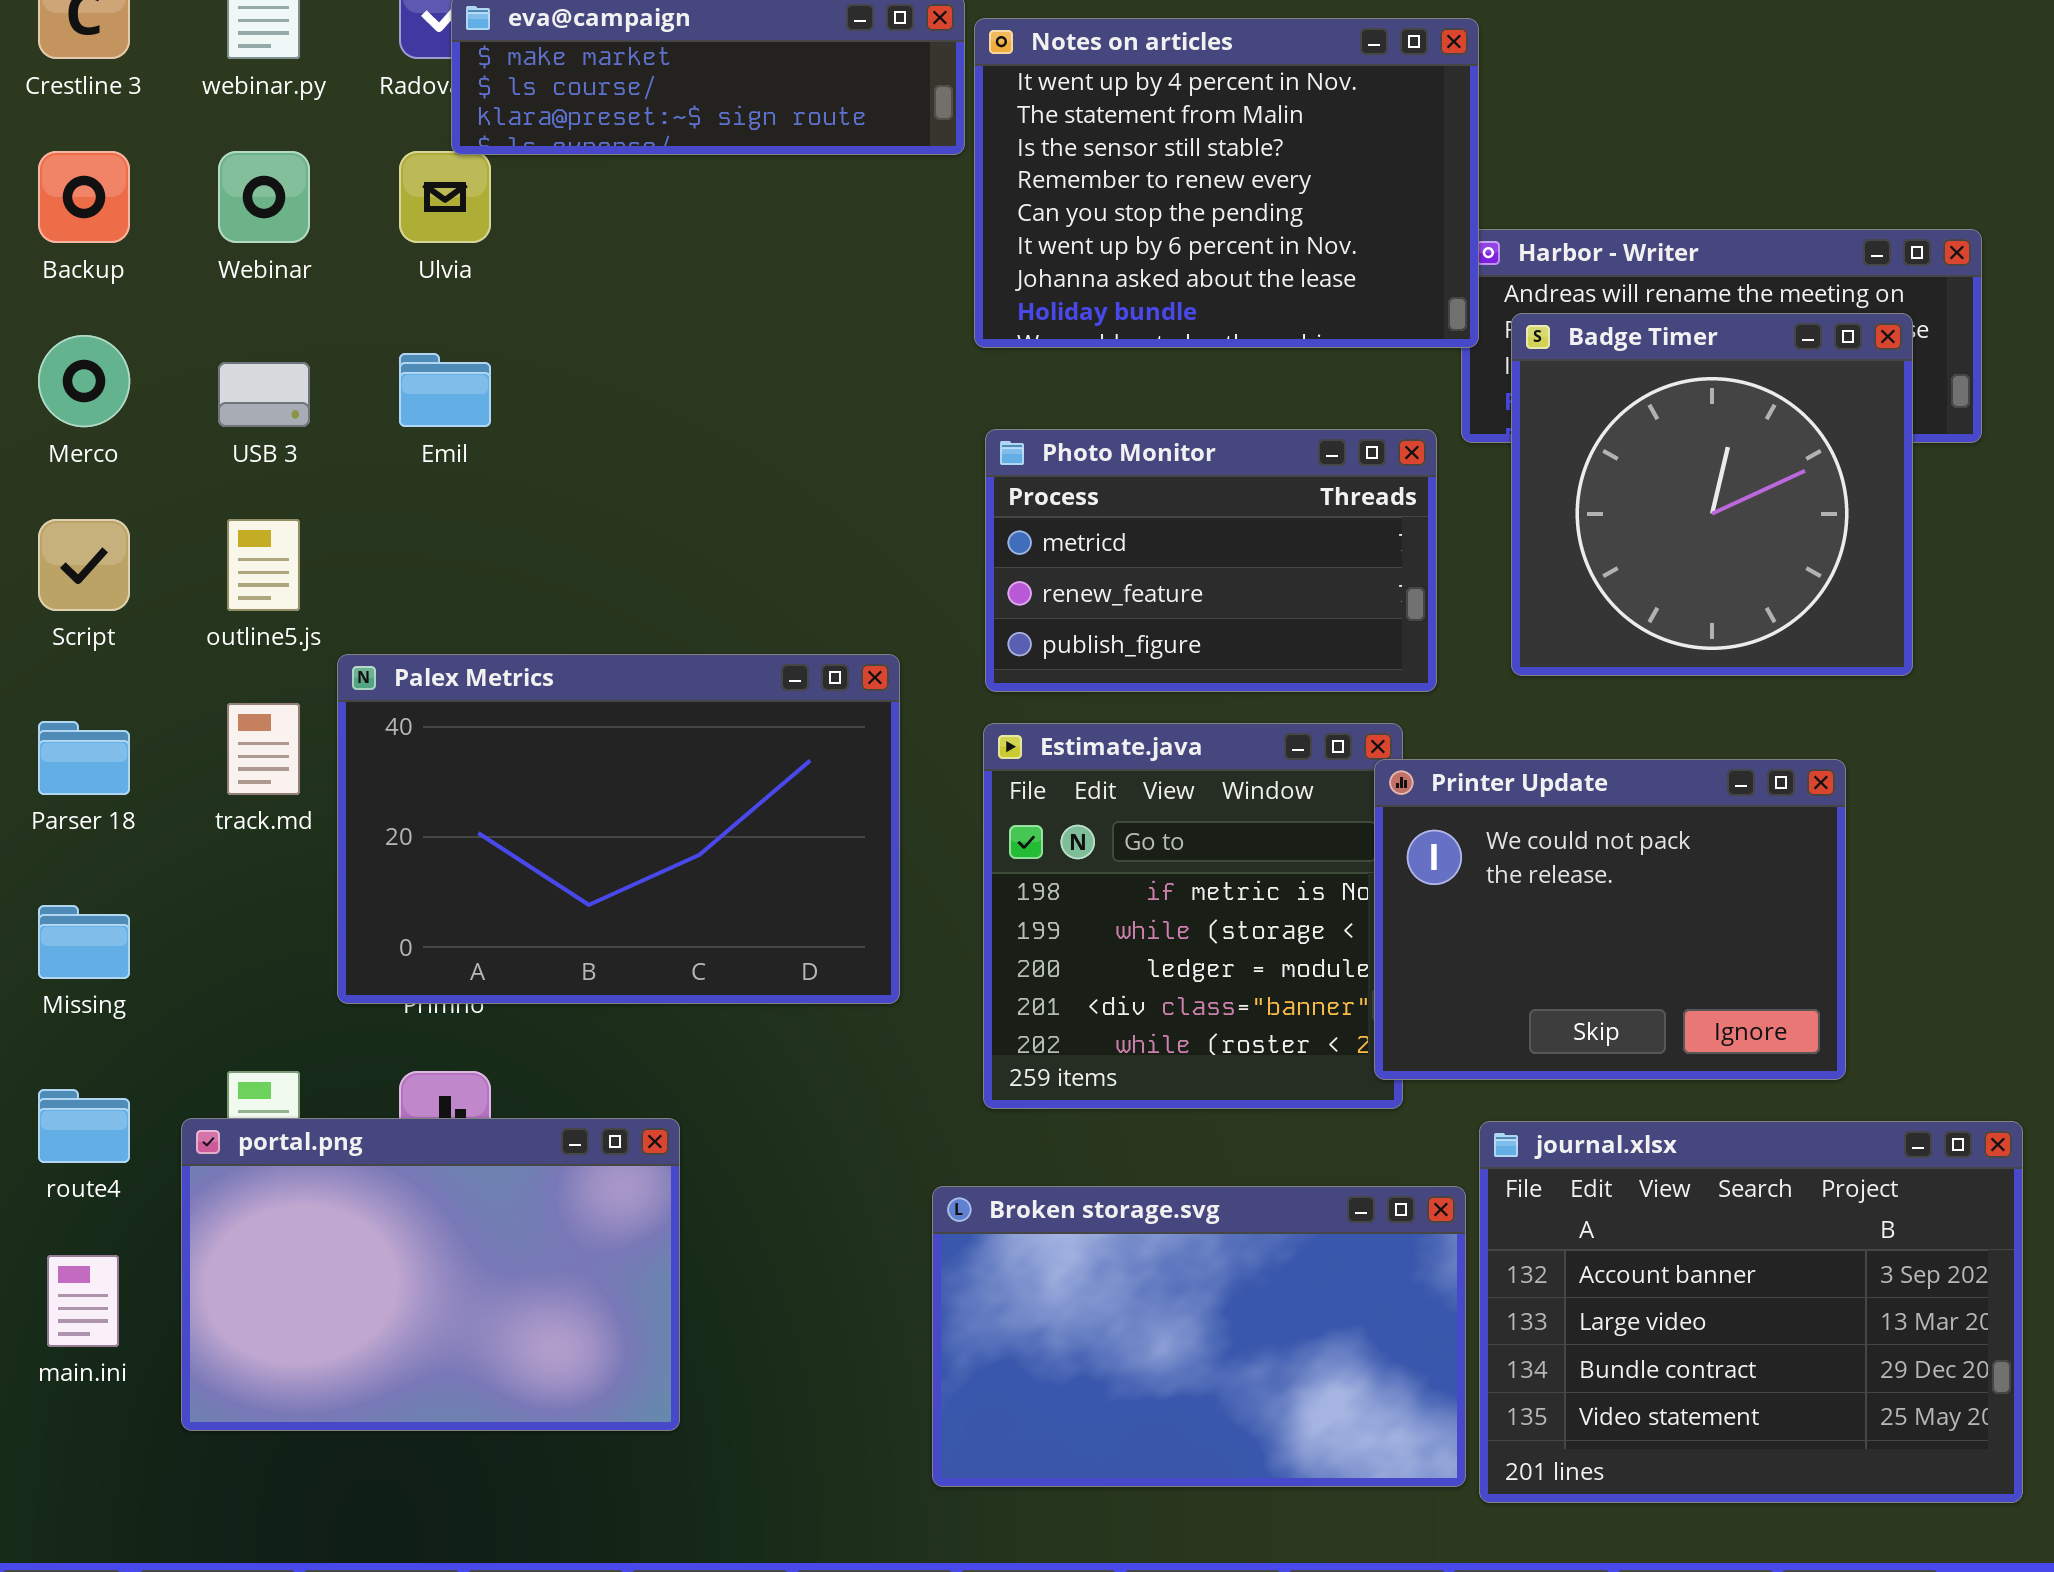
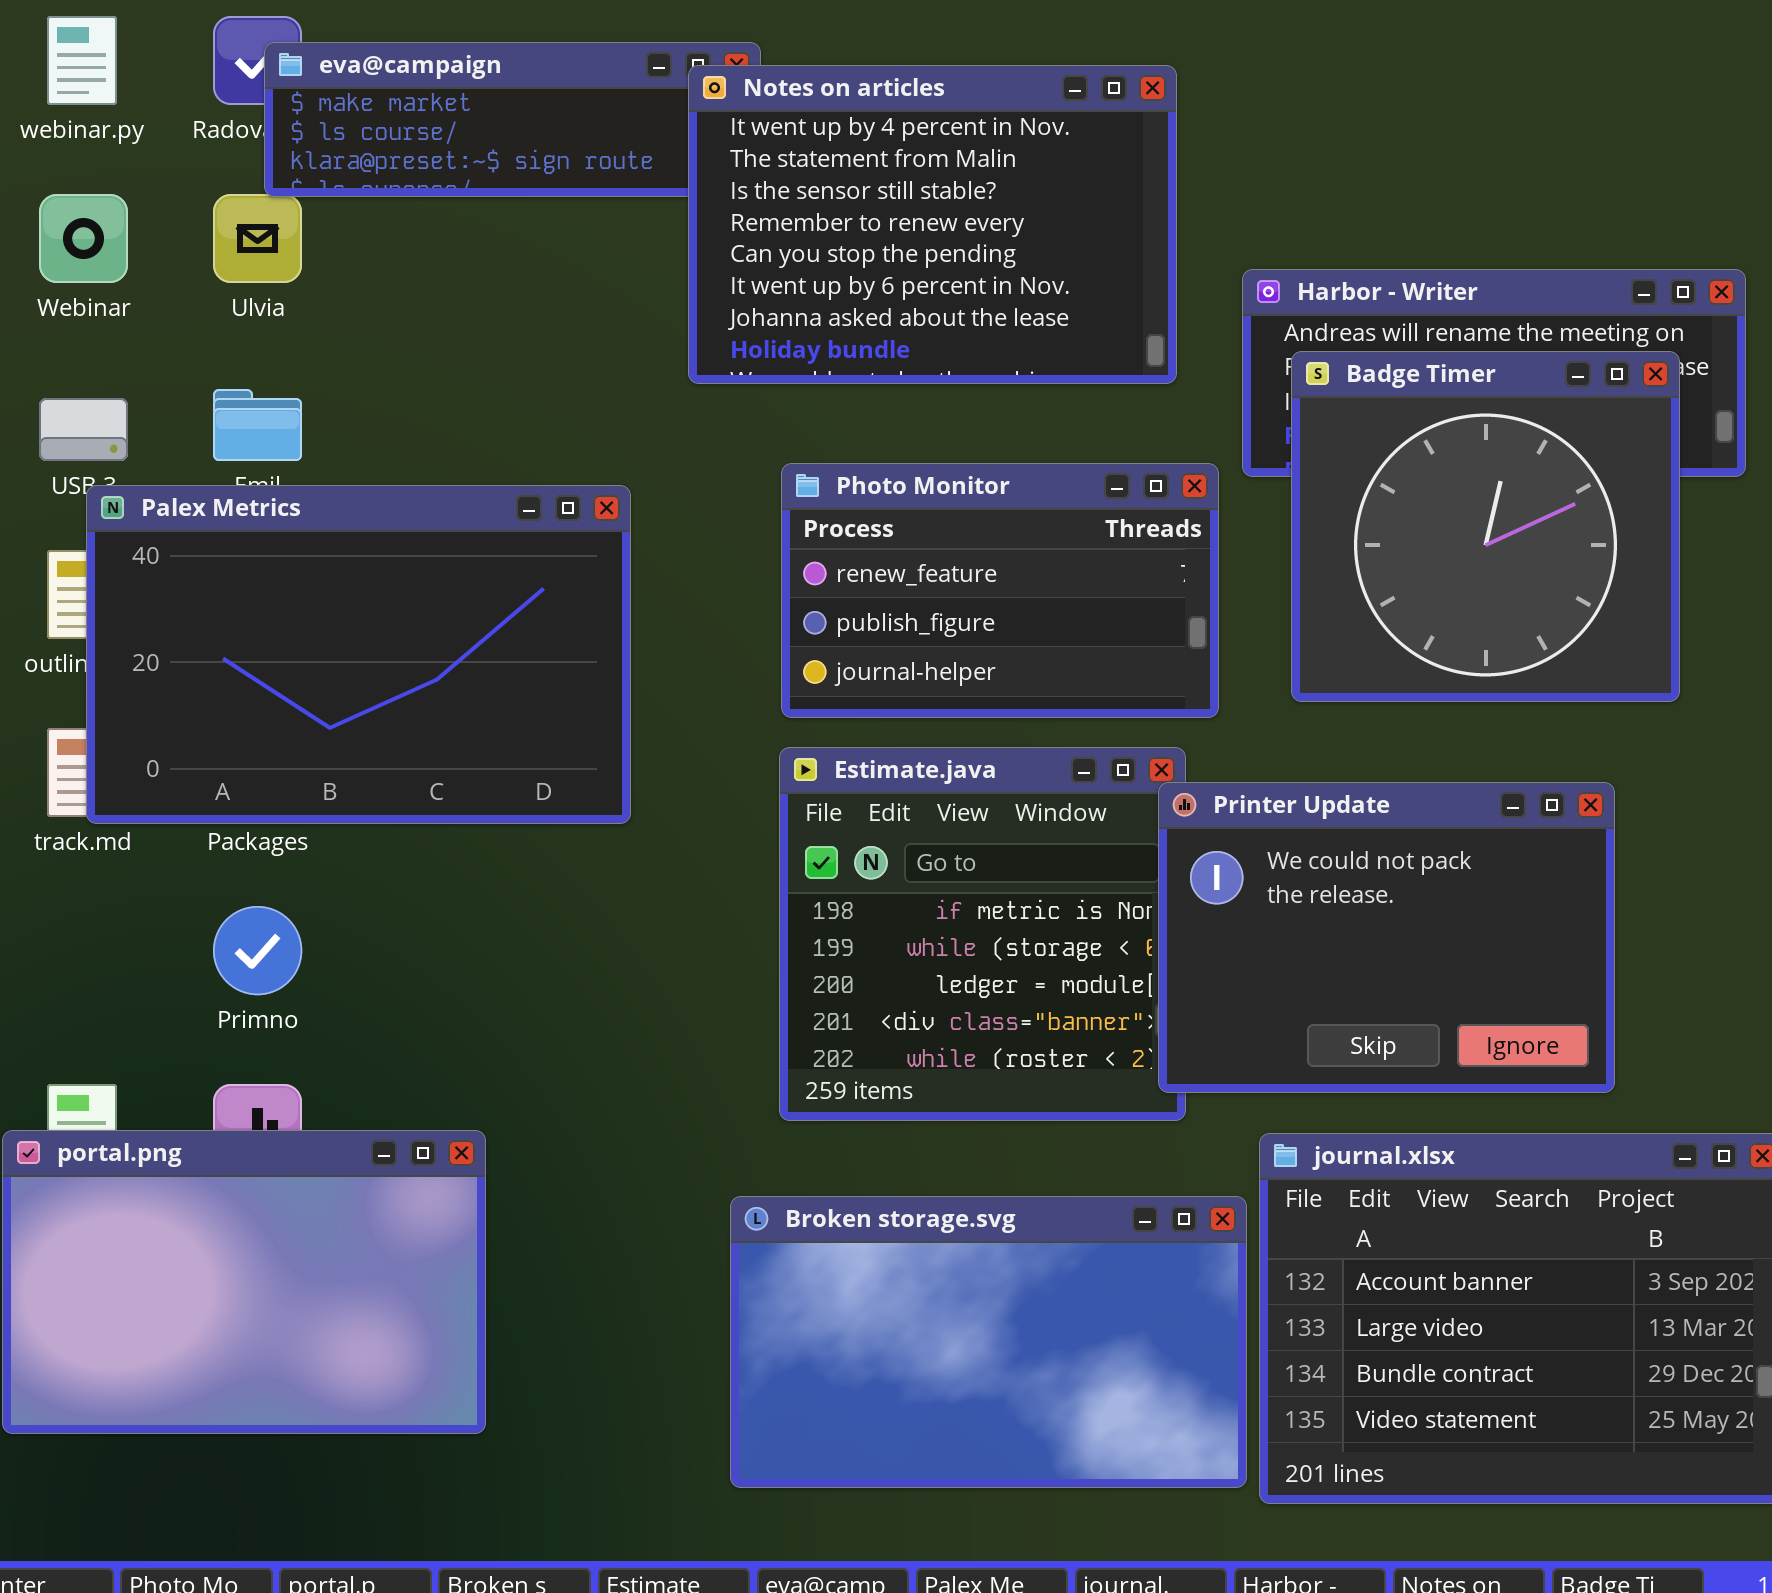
Notes on articles: [974,18,1479,348] -> [688,65,1177,384], moved
Photo Monitor: [985,429,1437,692] -> [781,463,1219,718], scrolled down 1 row
Palex Metrics: [337,654,900,1004] -> [86,485,631,824], moved

